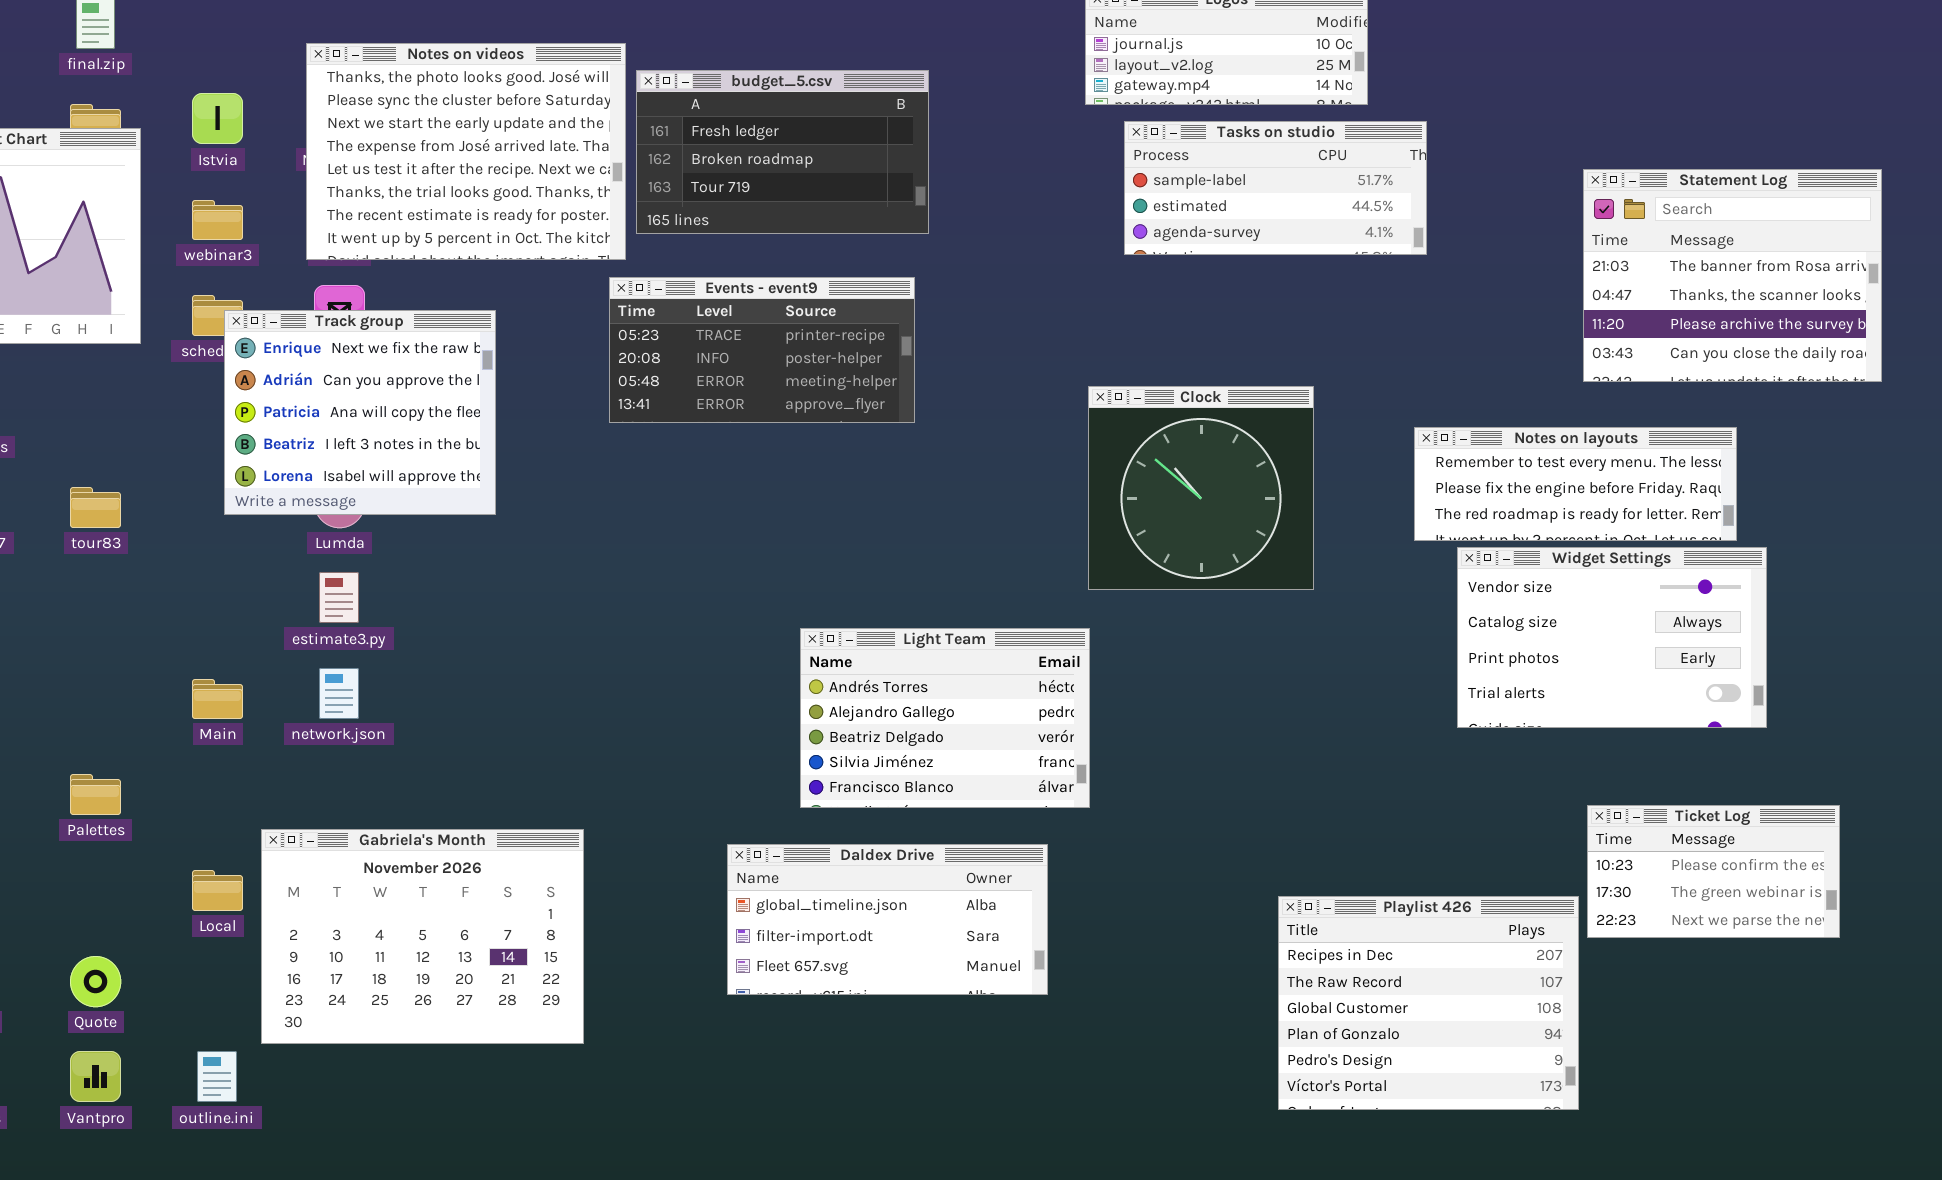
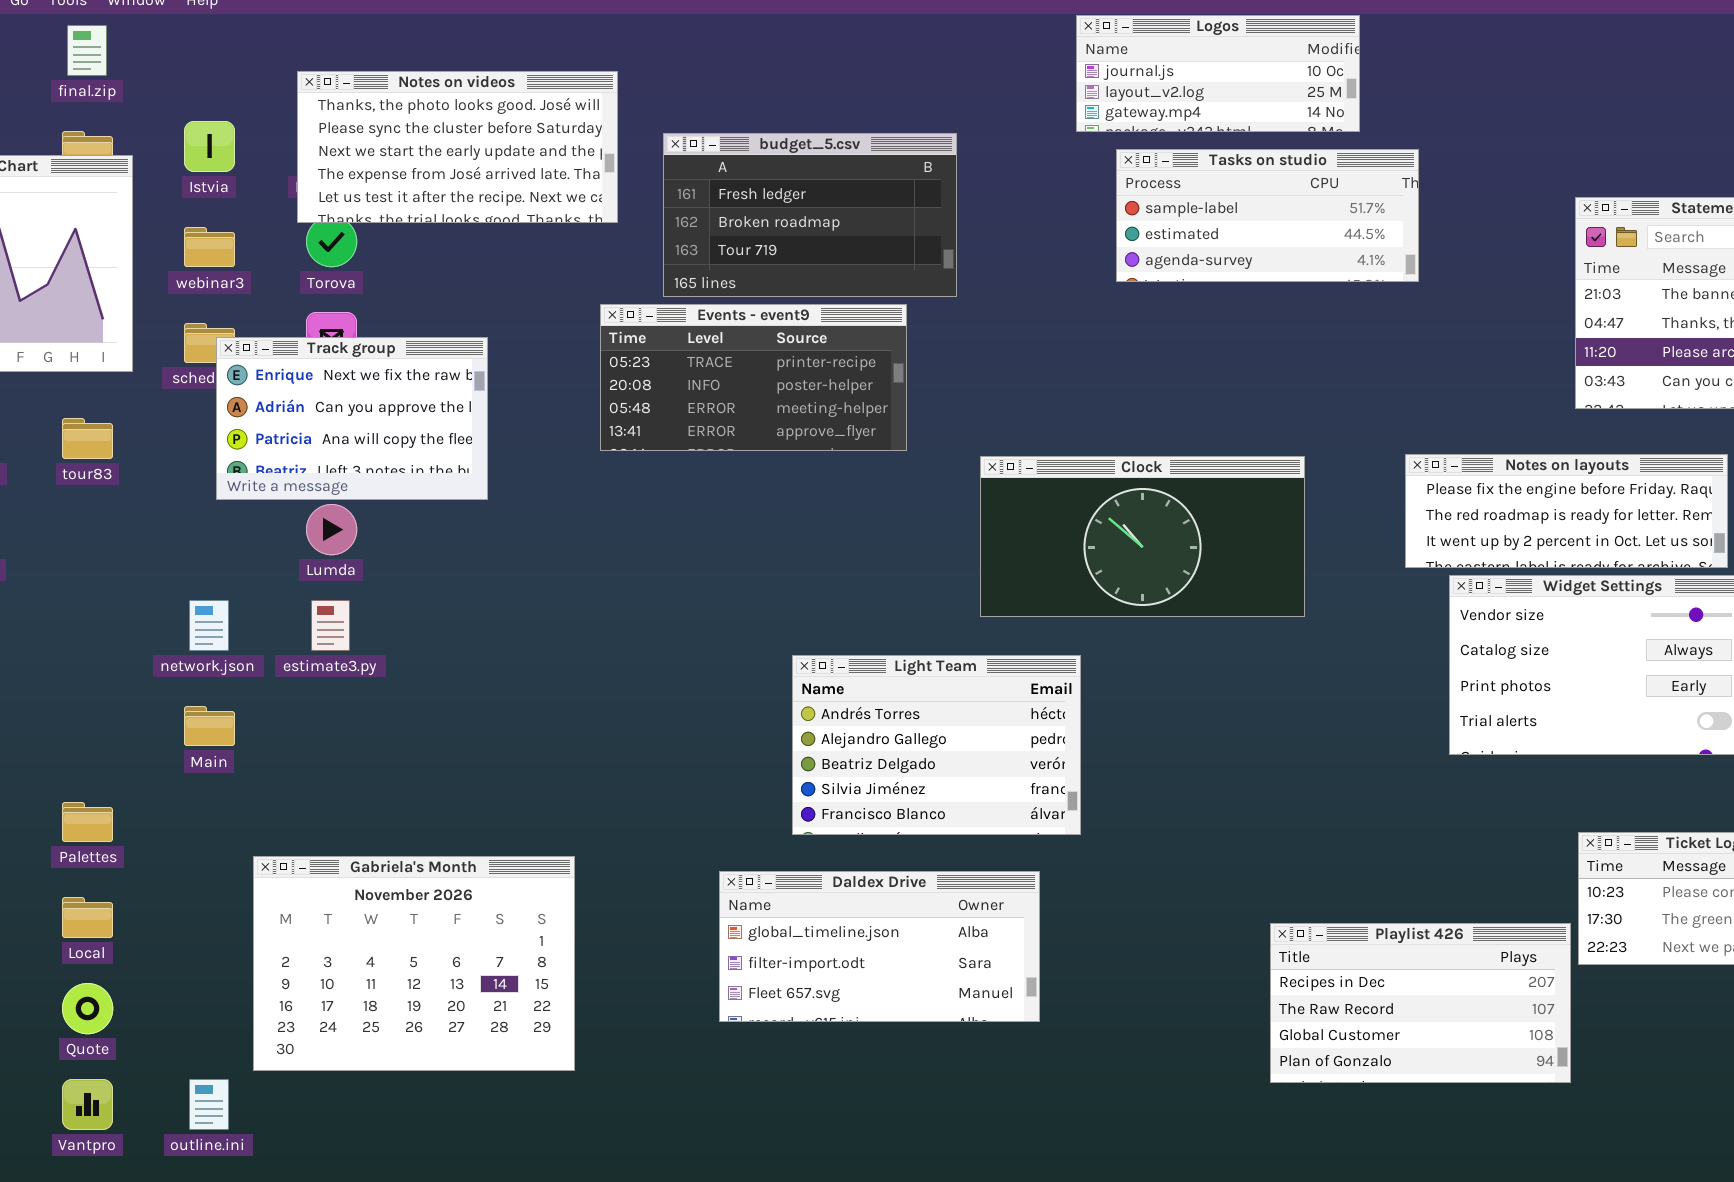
Notes on videos: [306,43,626,260] -> [297,71,618,223], resized
budget_5.csv: [636,70,929,234] -> [663,133,957,297], moved
Track group: [224,310,496,515] -> [216,337,488,500], resized
Clock: [1088,386,1314,590] -> [980,456,1305,617], resized
Notes on layouts: [1414,427,1737,541] -> [1405,454,1728,568], scrolled down 1 row
tour83: [70,487,121,528] -> [62,418,113,459], moved
network.json: [319,668,359,719] -> [189,600,229,651], moved
Local: [192,870,243,911] -> [62,897,113,938], moved
Playlist 426: [1278,896,1579,1110] -> [1270,923,1571,1083], resized

